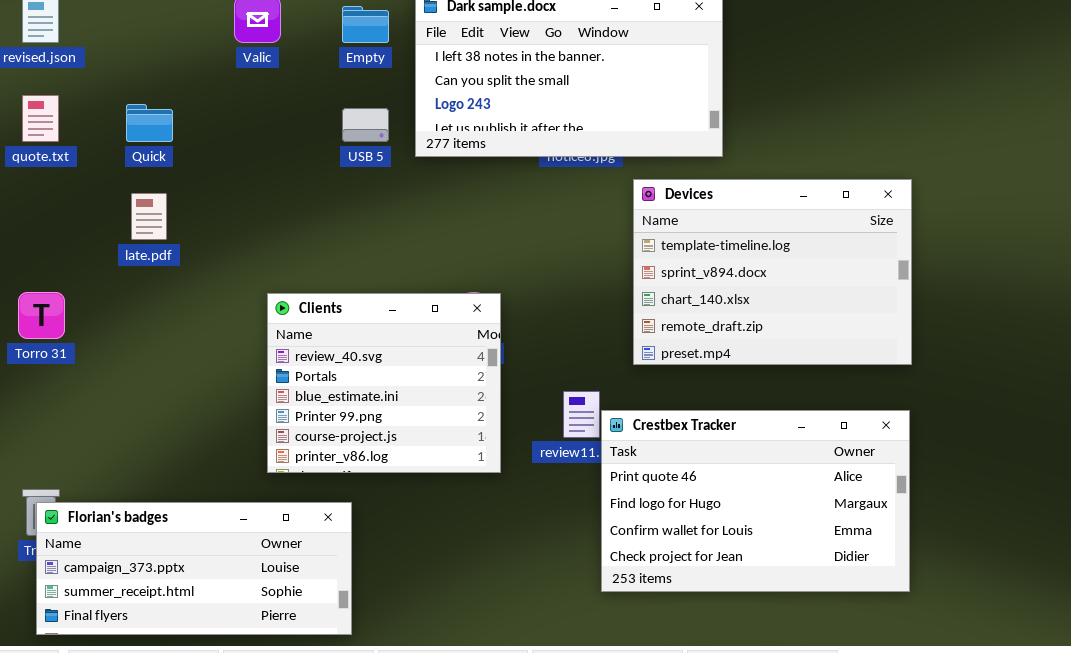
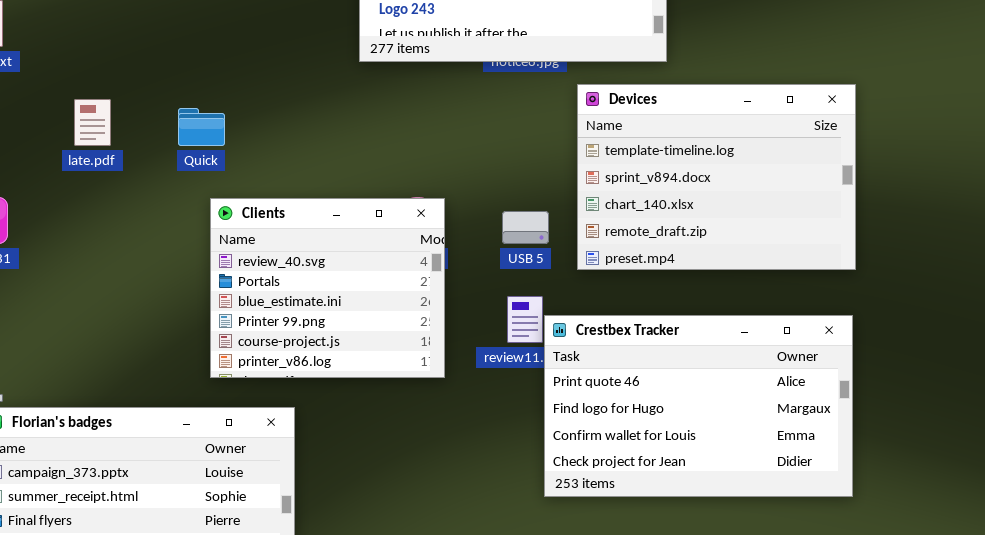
Quick: [126,104,173,142] -> [178,108,225,146], moved
USB 5: [342,108,389,142] -> [502,211,549,244], moved

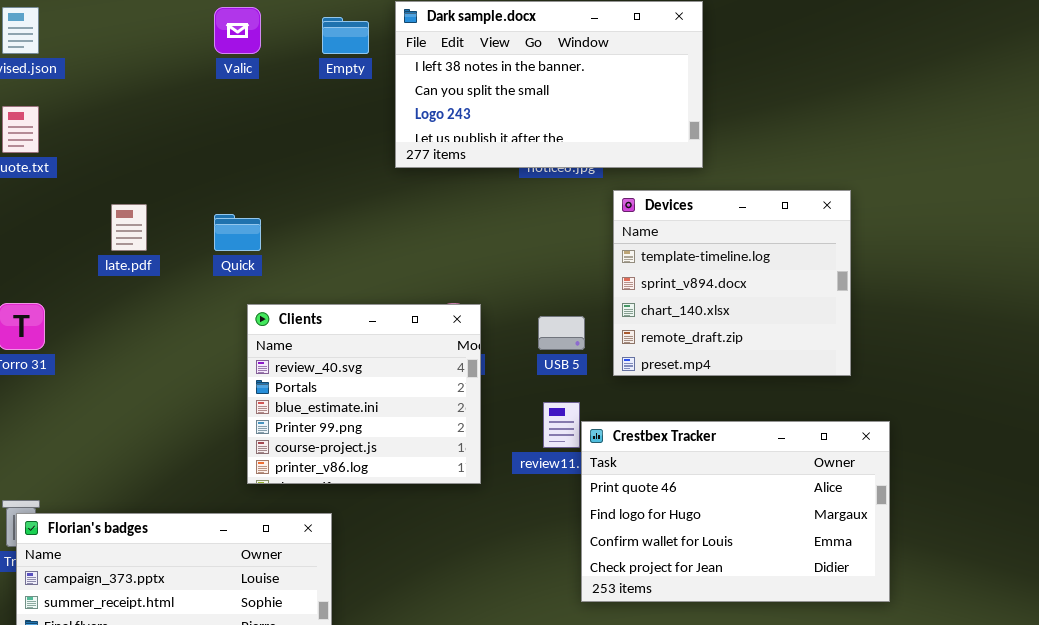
Devices: [577,84,856,270] -> [613,190,851,376], resized

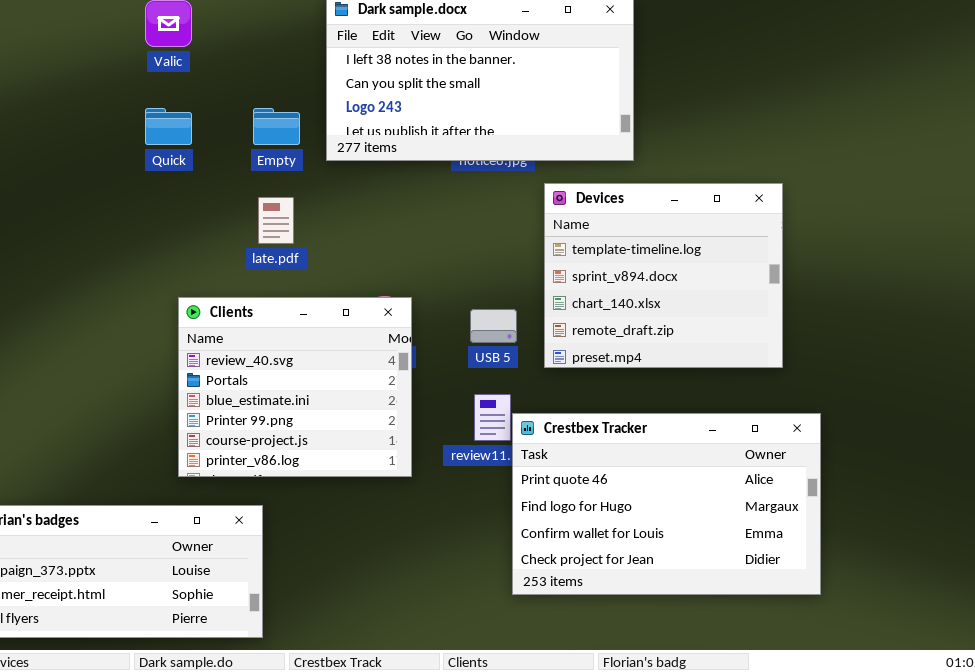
Empty: [322,17,369,54] -> [253,108,300,145], moved
late.pdf: [111,204,147,251] -> [258,197,294,244], moved
Quick: [214,214,261,251] -> [145,108,192,145], moved

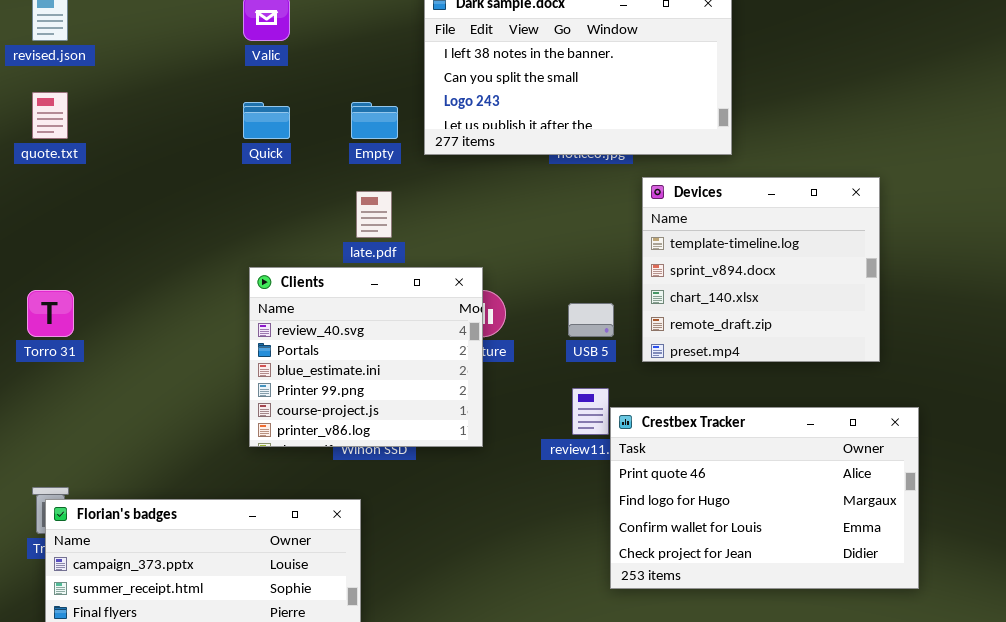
Clients: [178,297,412,477] -> [249,267,483,447], moved

